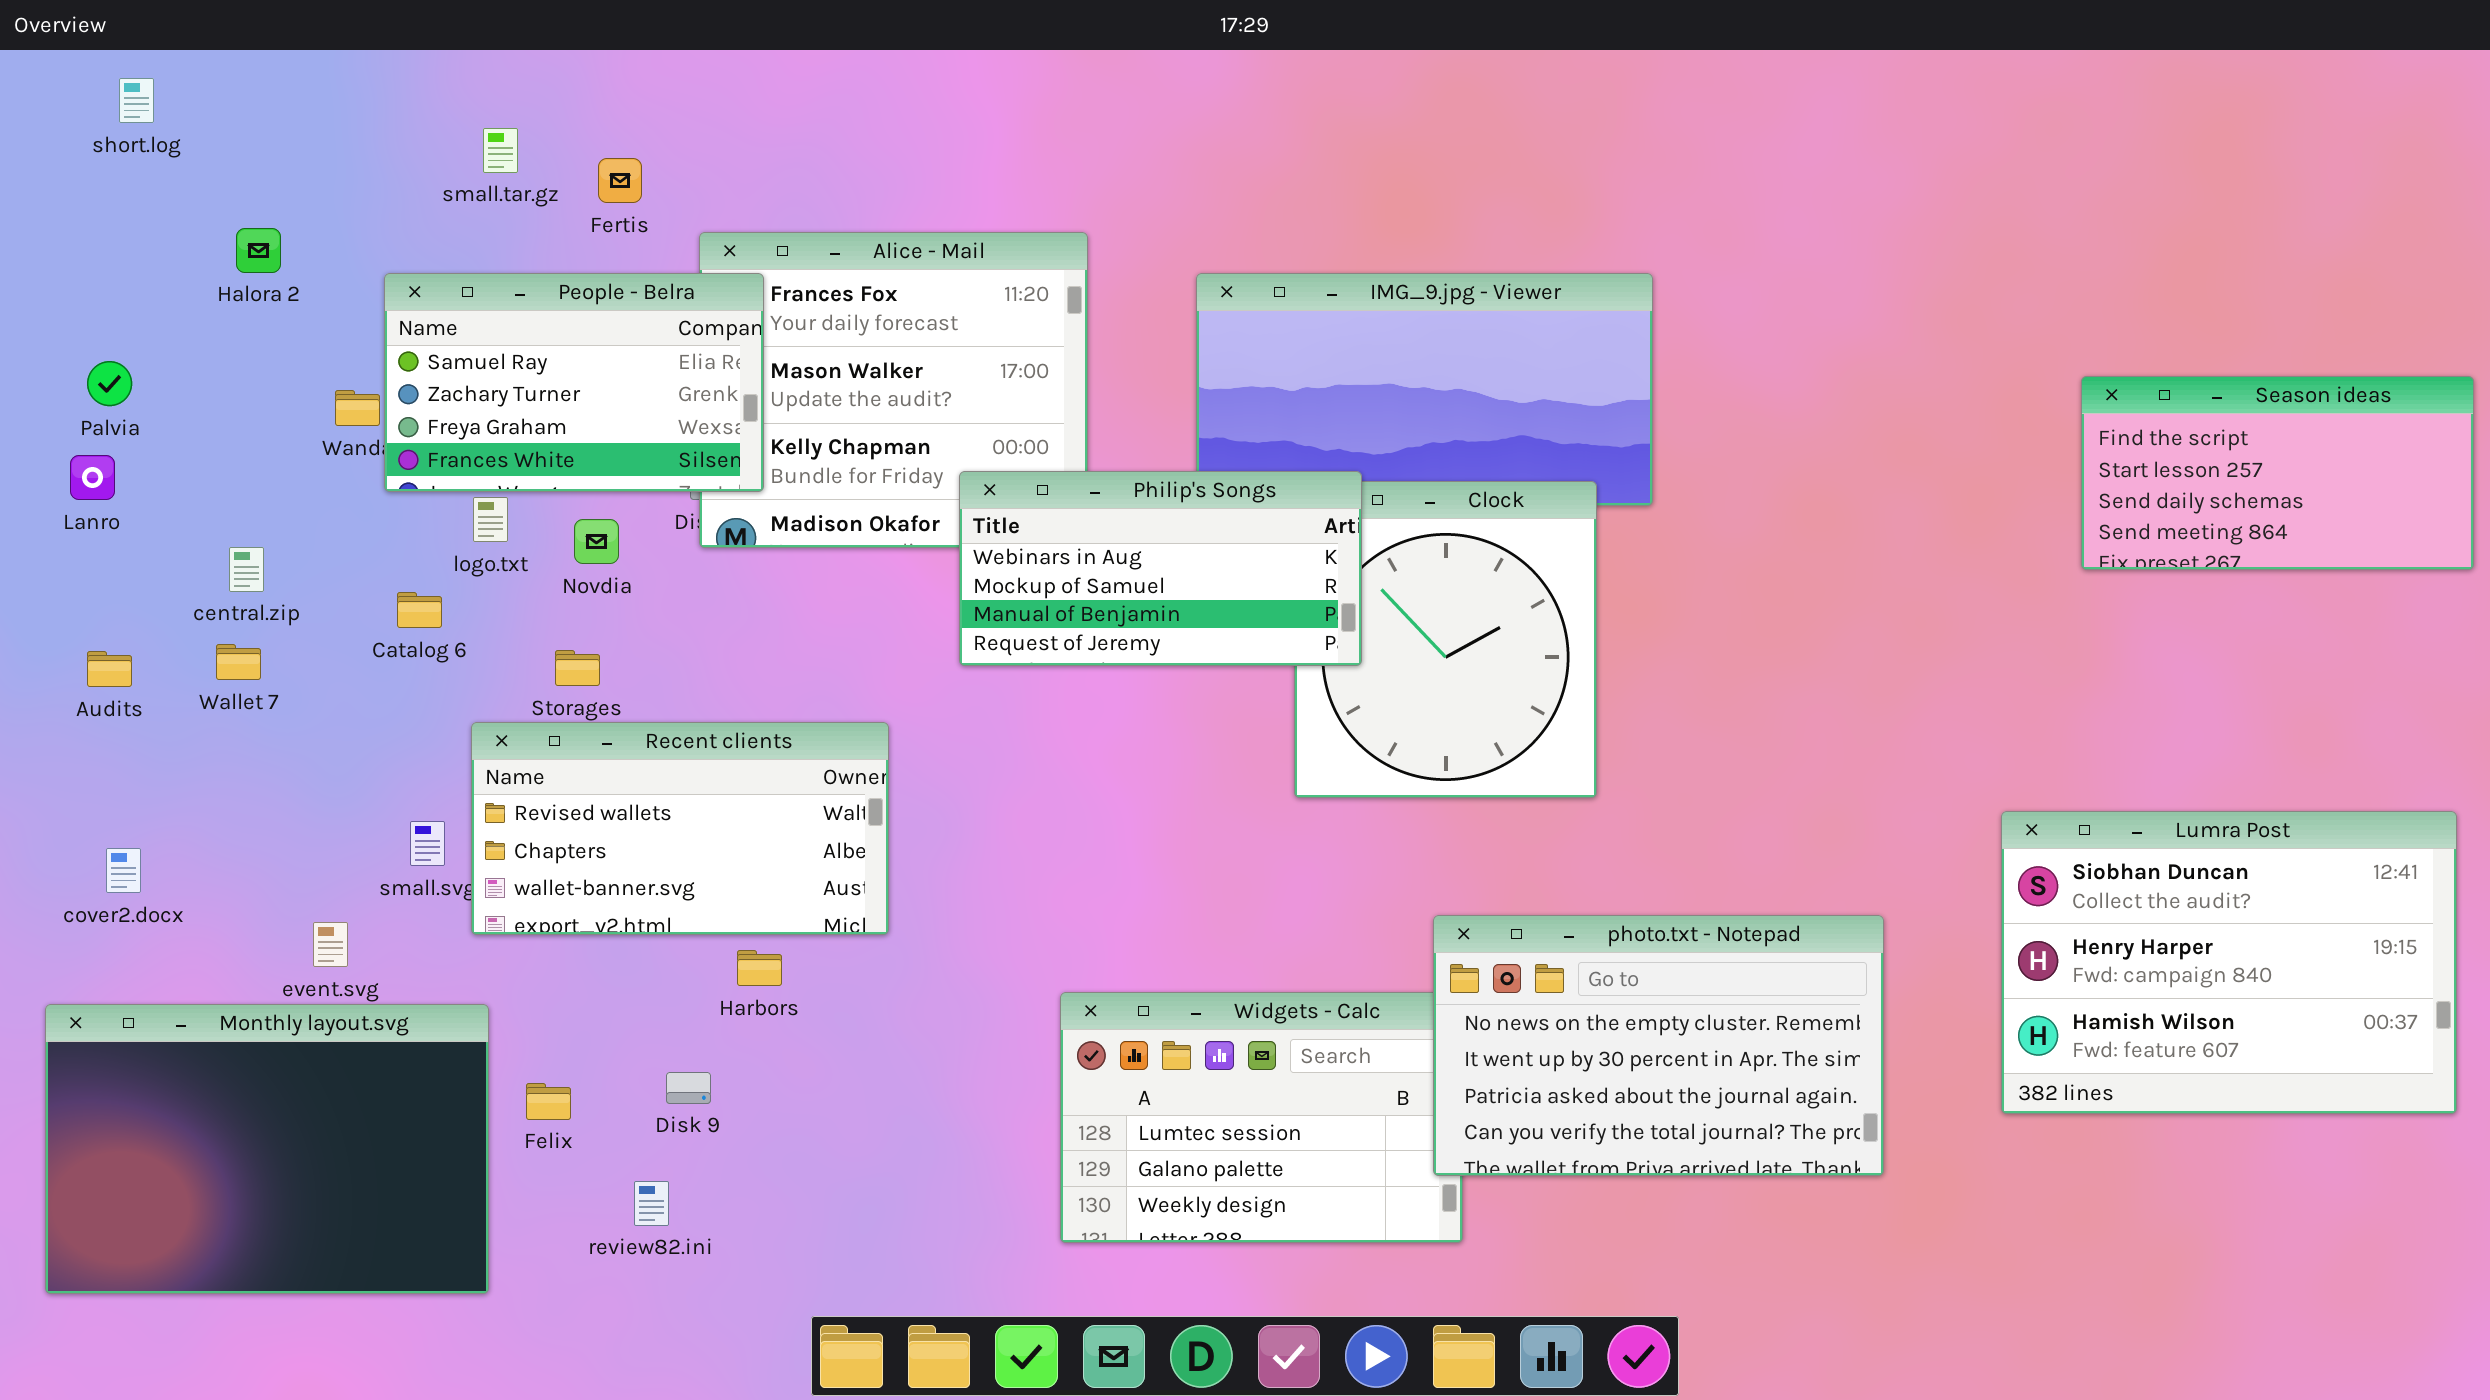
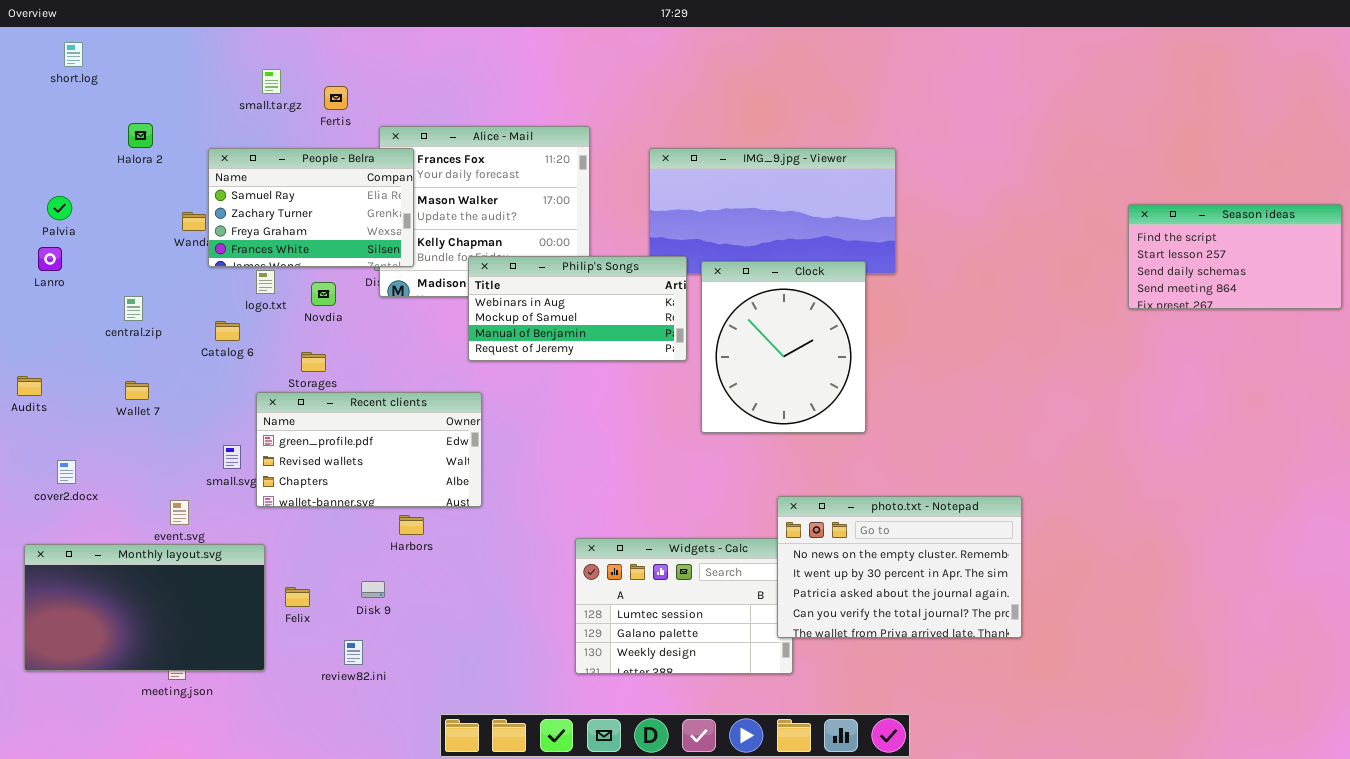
Philip's Songs: [959,471,1362,666] -> [468,256,687,361], moved
Wallet 7: [216,644,261,680] -> [125,381,149,400], moved
Audits: [87,651,132,687] -> [17,376,42,396], moved
Recent clients: [471,722,889,935] -> [256,392,482,507], scrolled up 1 row
Lumra Post: [2001,811,2457,1114] -> none, closed
Monthly layout.svg: [45,1004,489,1294] -> [24,544,265,671], resized

